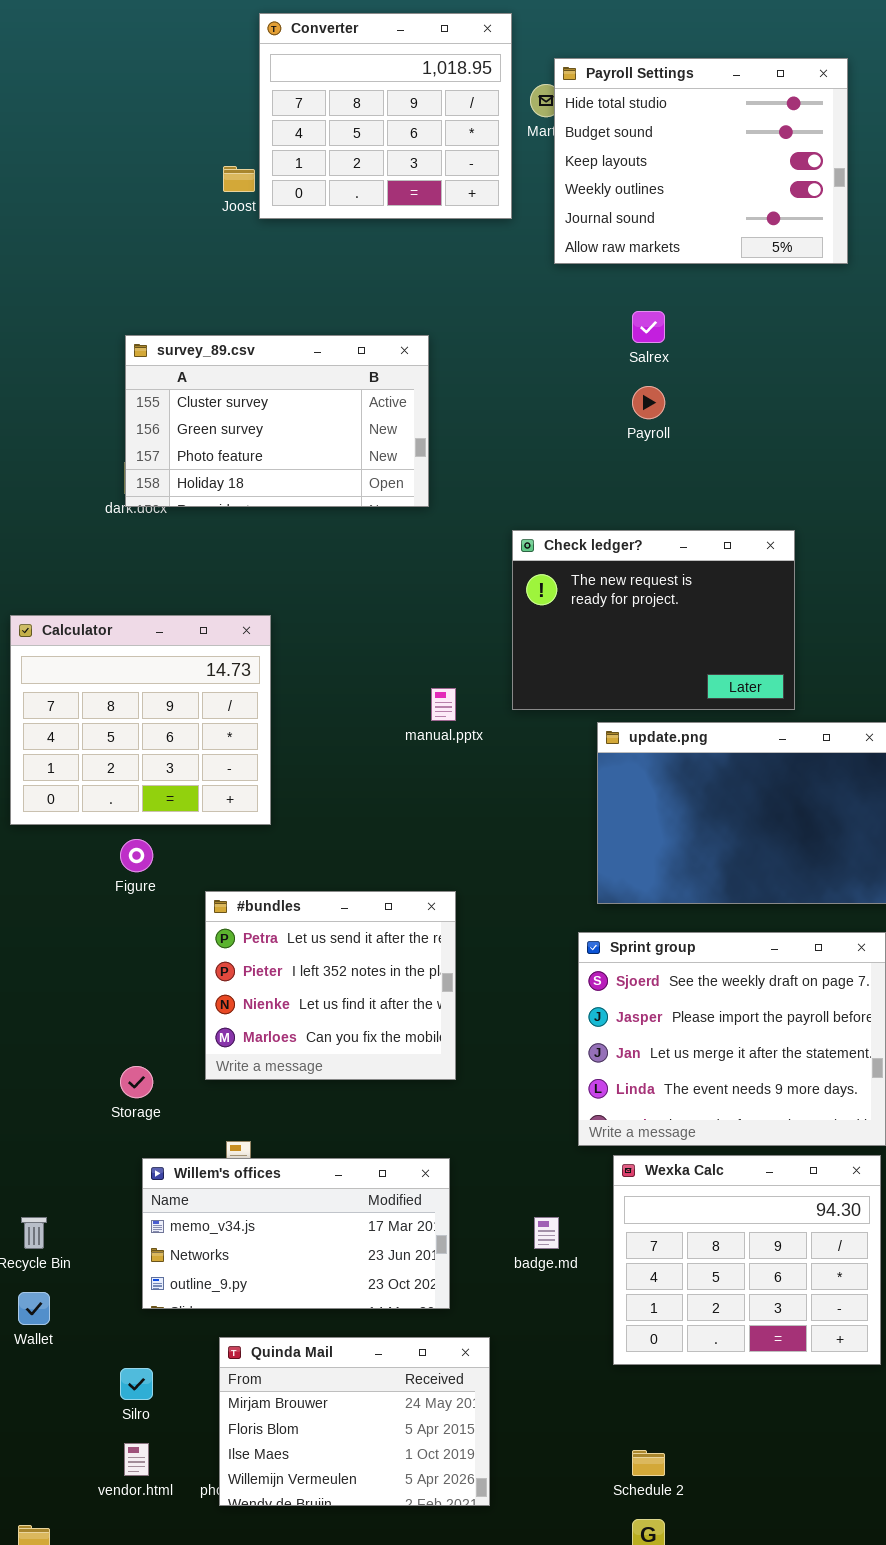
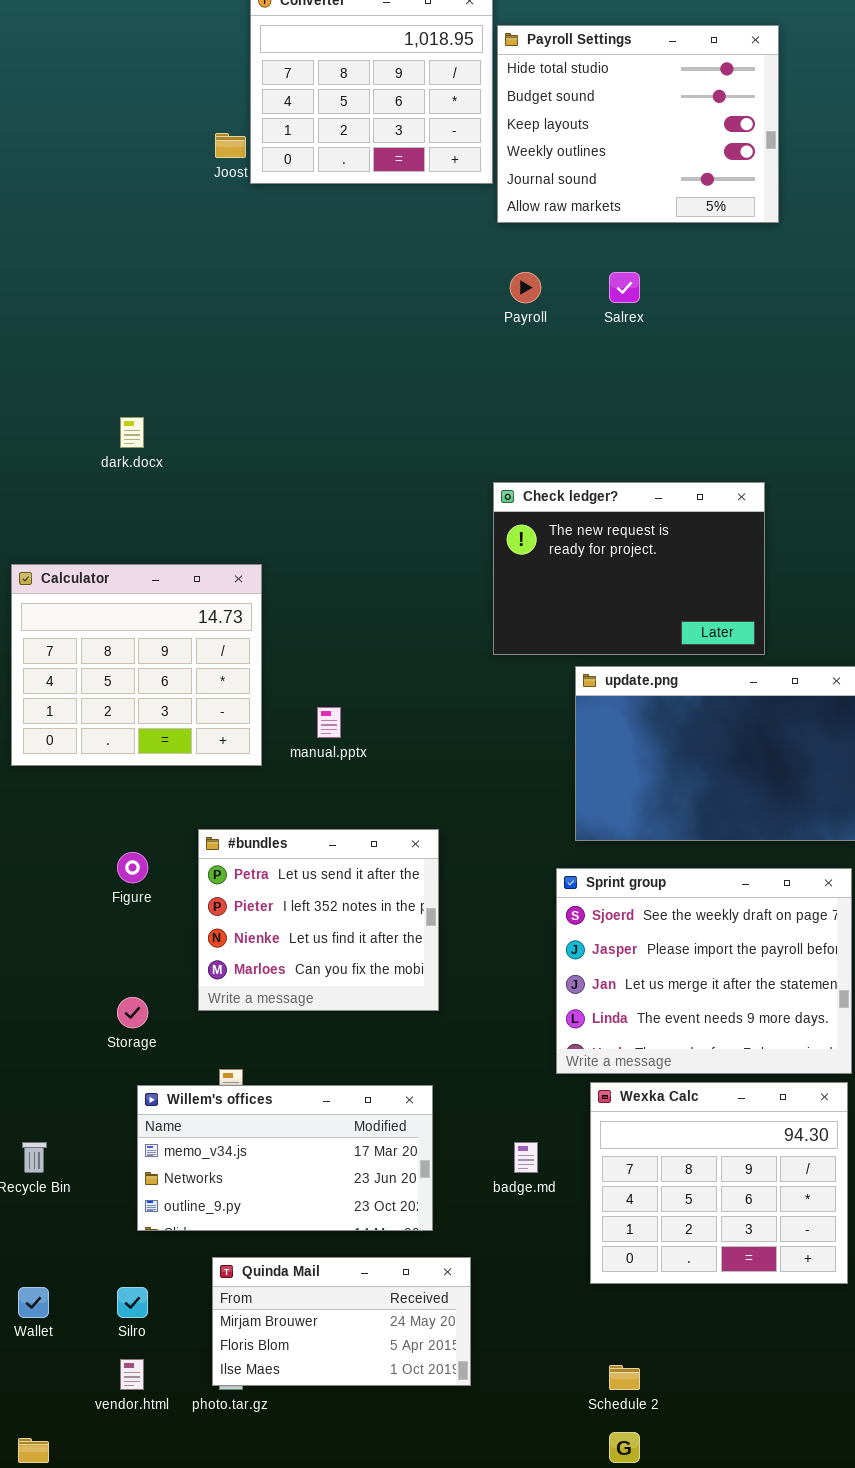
Payroll Settings: [554,58,848,264] -> [497,25,779,223], moved
survey_89.csv: [125,335,429,507] -> none, closed
Payroll: [632,386,665,419] -> [510,272,541,303], moved
manual.pptx: [431,688,456,721] -> [317,707,341,738], moved
Figure: [120,839,153,872] -> [117,852,148,883], moved
Wallet: [18,1292,50,1325] -> [18,1287,49,1318], moved
Quinda Mail: [219,1337,490,1506] -> [212,1257,471,1386], resized

